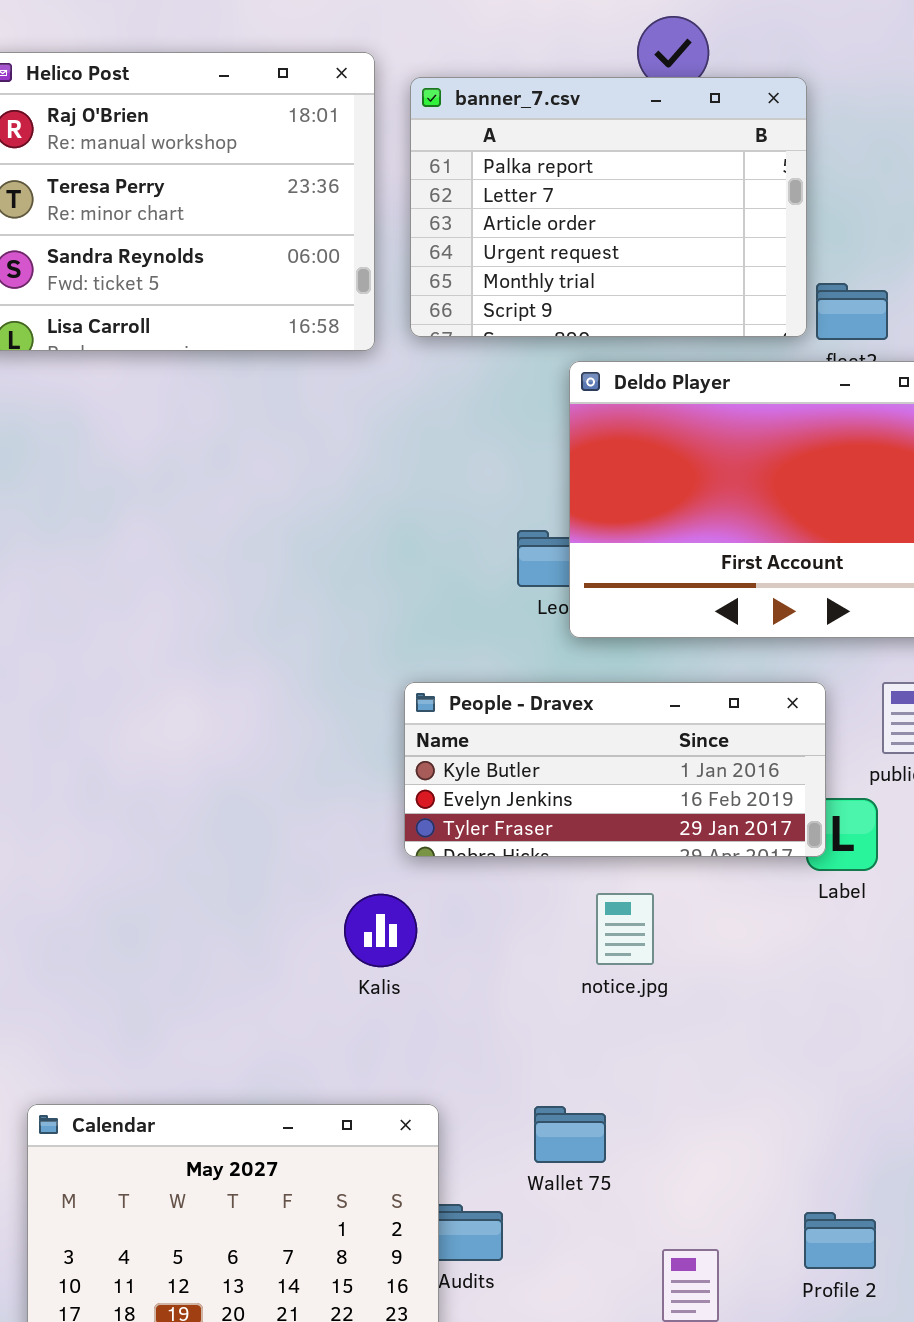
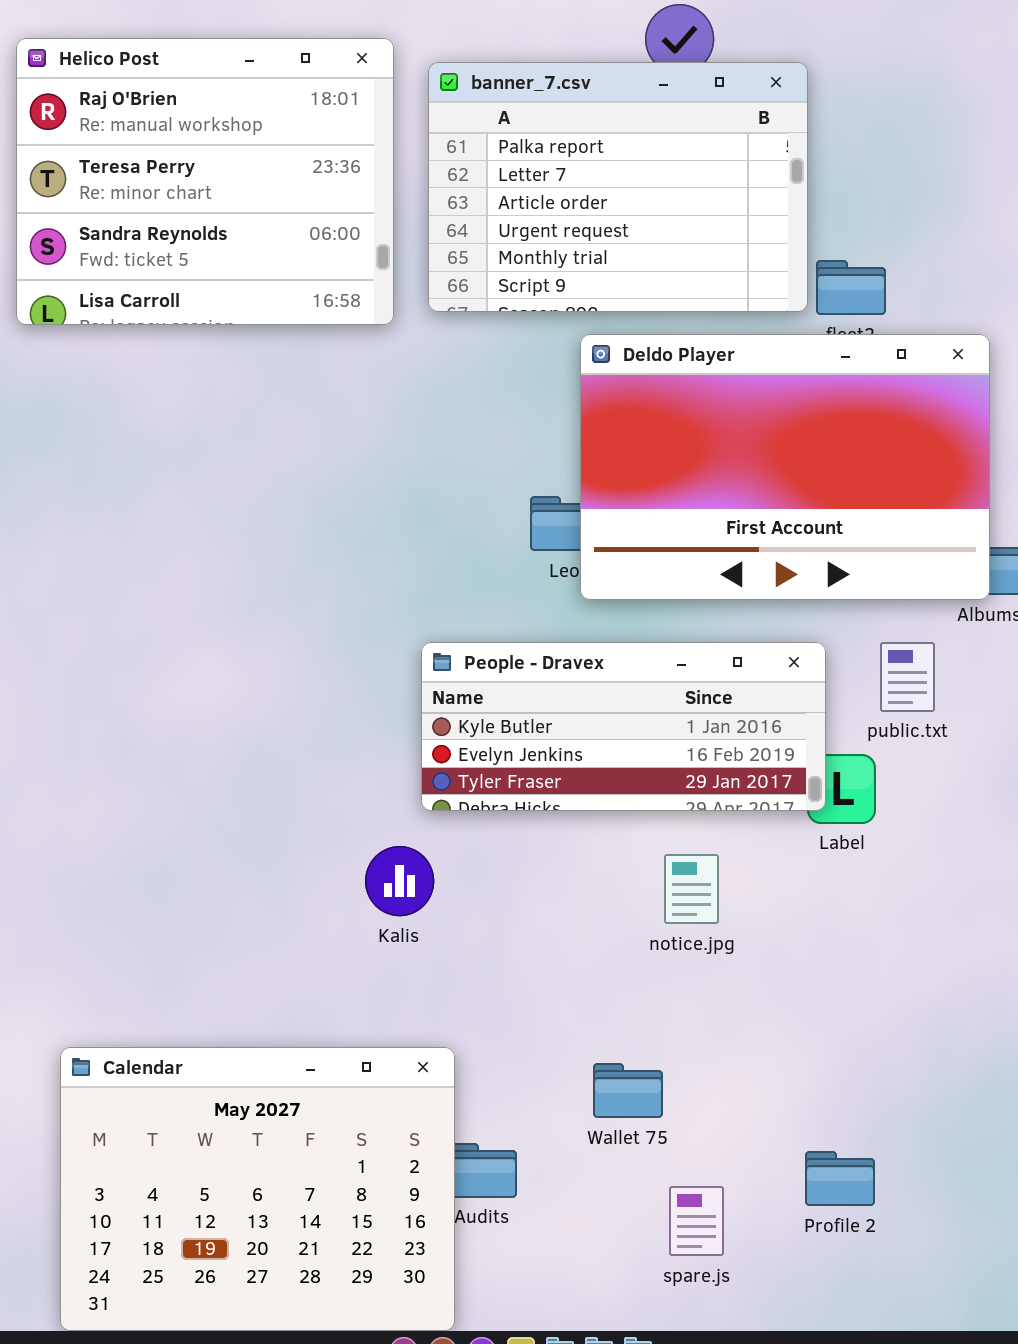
notice.jpg: [596,893,654,965] -> [664,854,719,924], moved
Wallet 75: [534,1106,606,1163] -> [593,1063,663,1118], moved

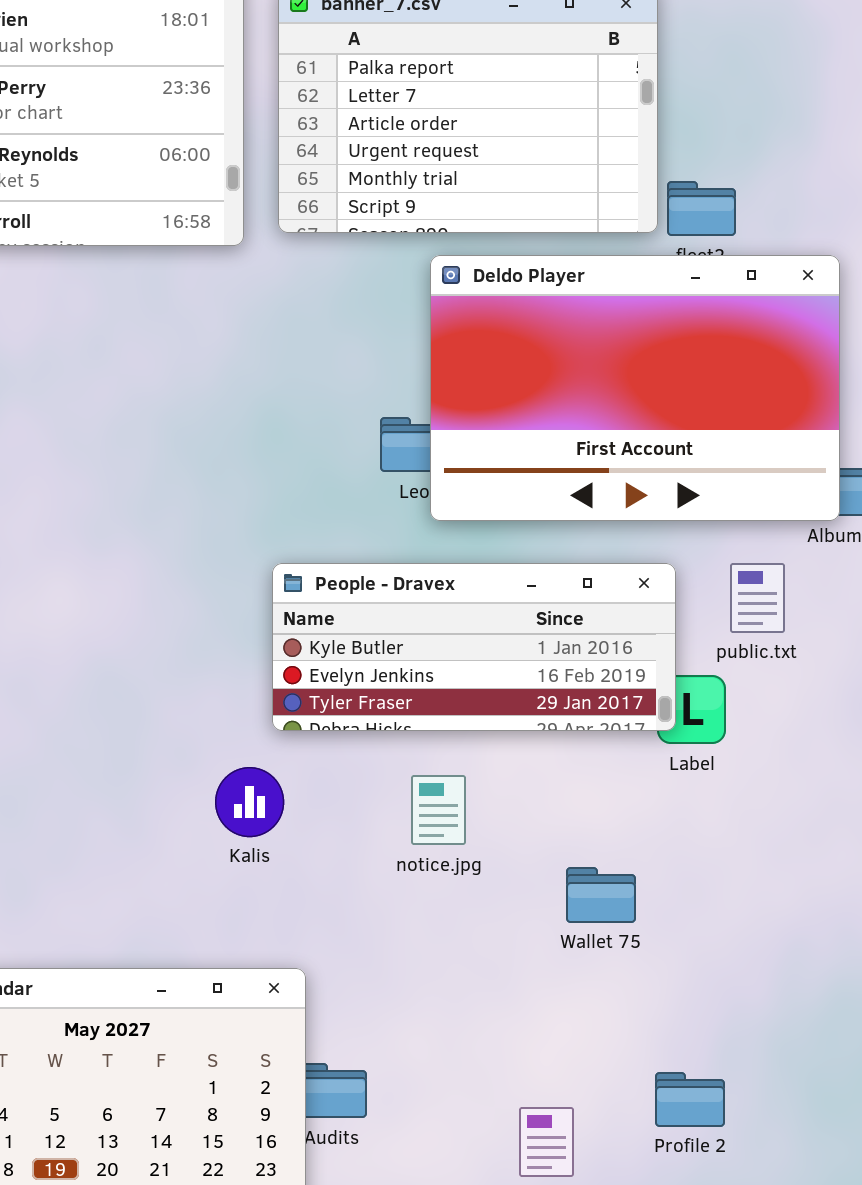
notice.jpg: [664,854,719,924] -> [411,775,466,845], moved
Wallet 75: [593,1063,663,1118] -> [566,867,636,923], moved

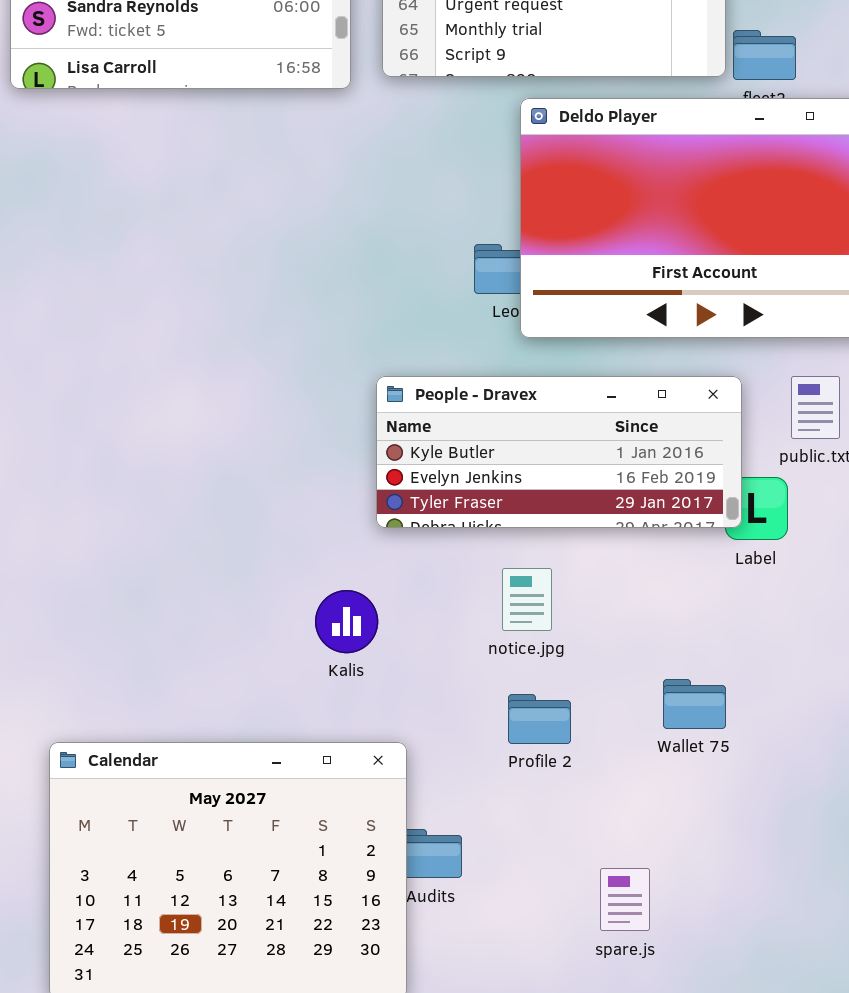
Kalis: [215,767,284,837] -> [315,590,378,653], moved
Wallet 75: [566,867,636,923] -> [663,679,726,729], moved
Profile 2: [655,1072,725,1127] -> [508,694,571,744], moved

